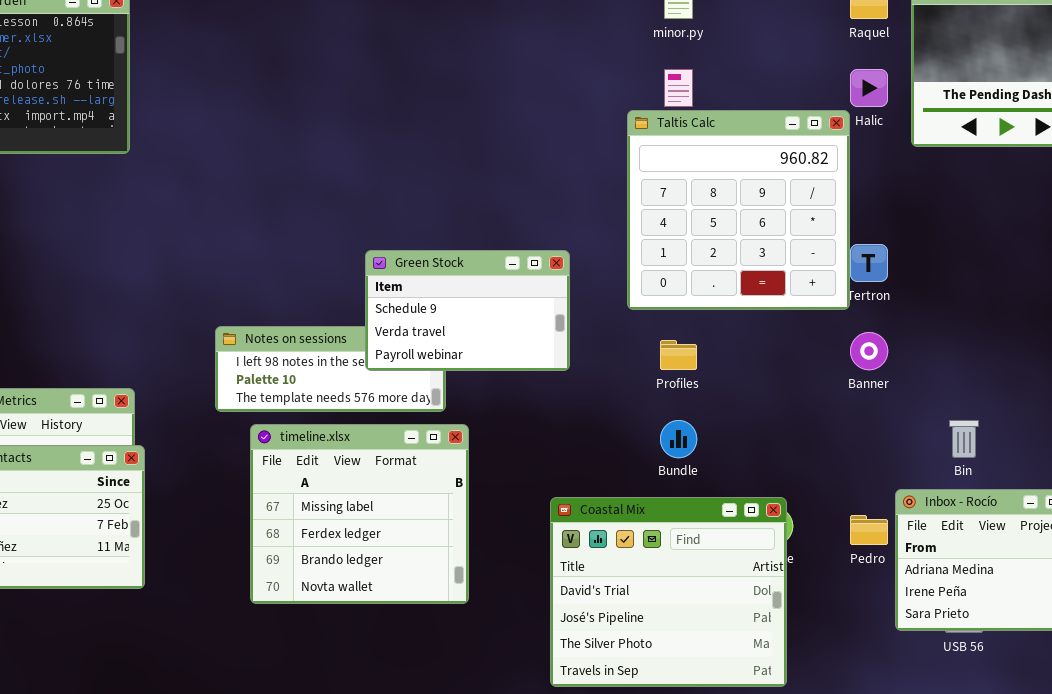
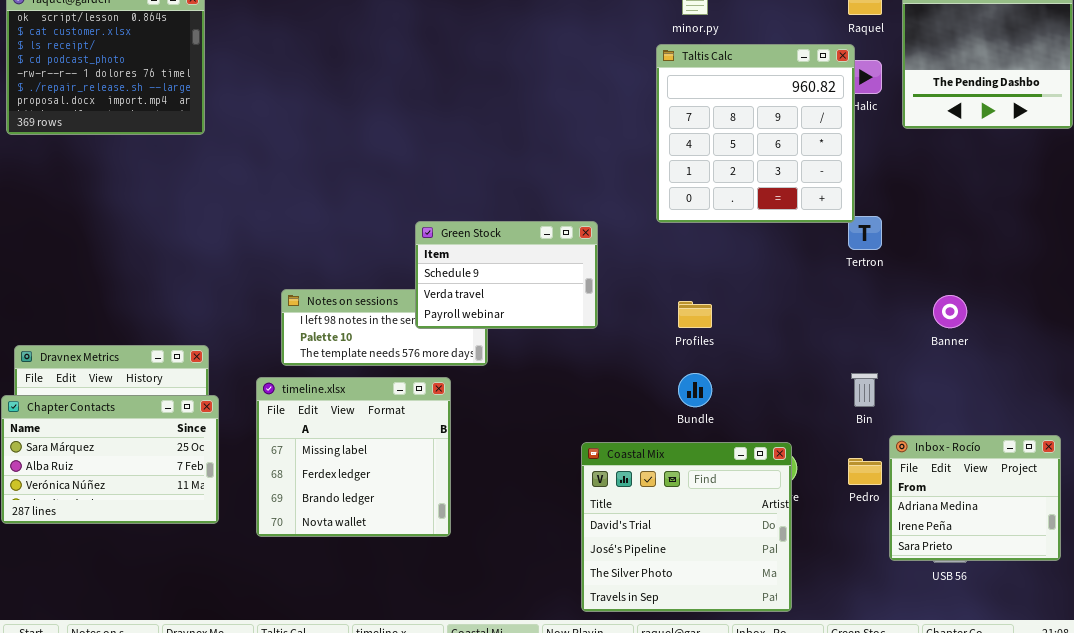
Taltis Calc: [627,110,850,310] -> [656,44,855,223], moved
Banner: [850,332,888,370] -> [933,295,967,328], moved
Bin: [949,420,979,458] -> [851,373,878,407], moved
timeline.xlsx: [250,424,469,604] -> [256,377,451,537], moved

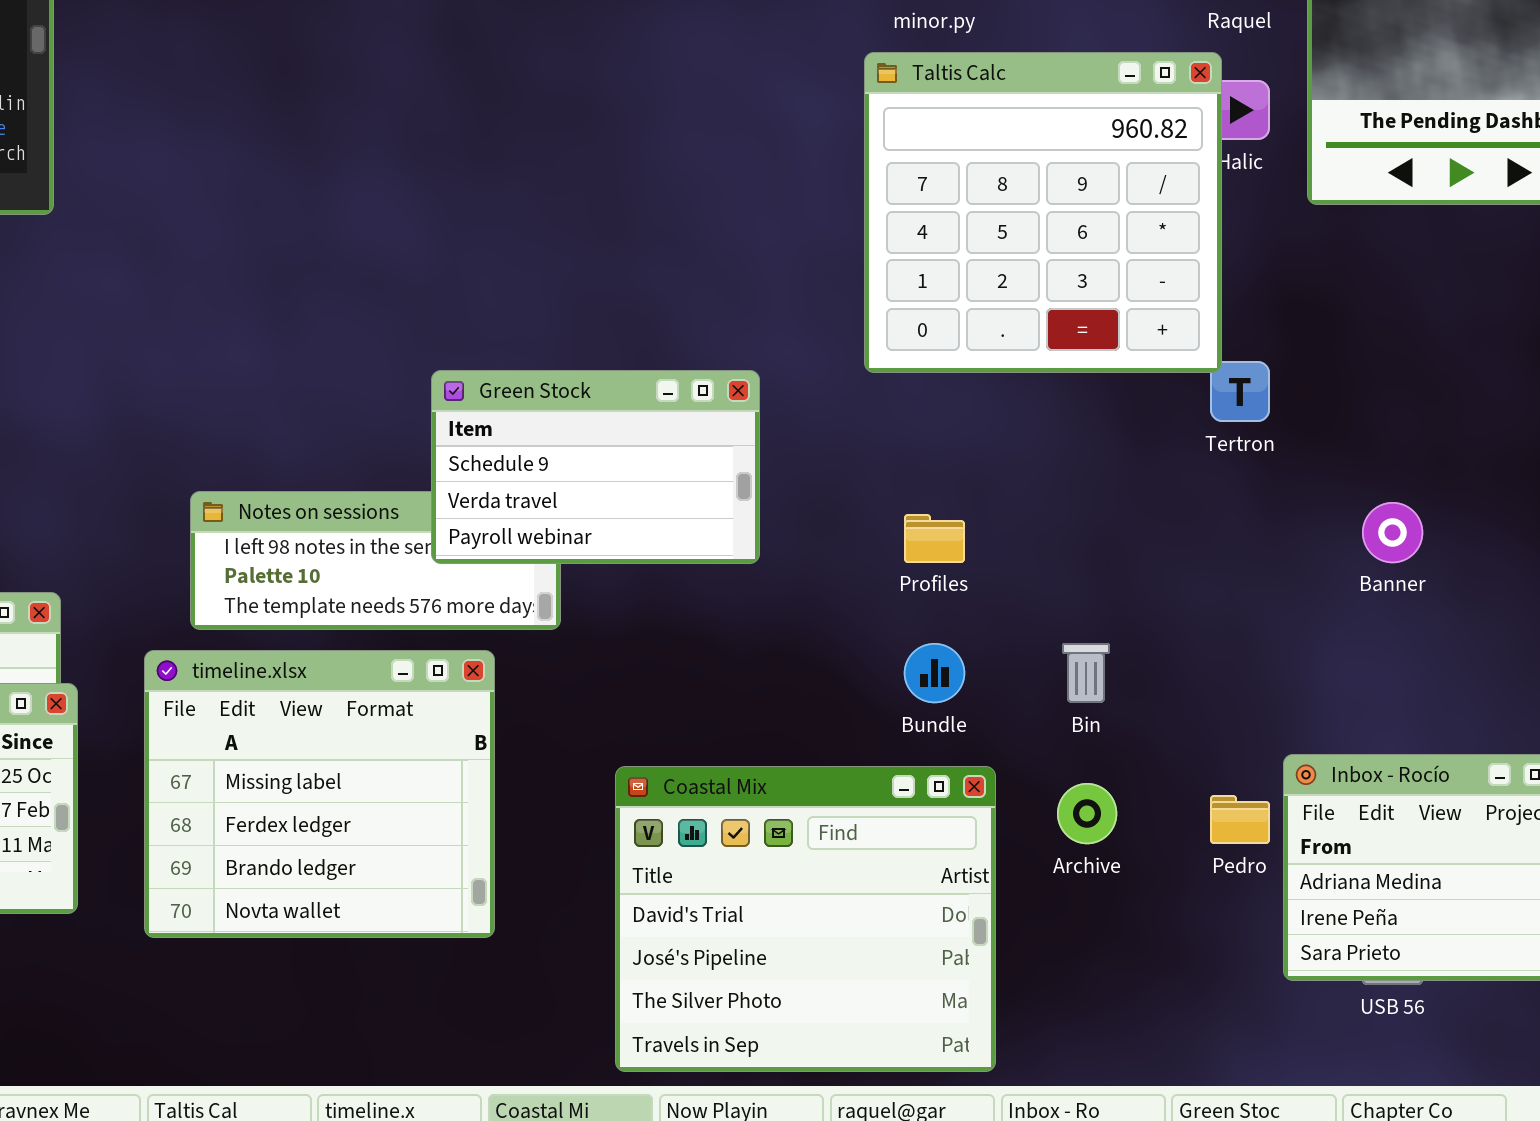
Bin: [851,373,878,407] -> [1062,643,1110,703], moved
Coastal Mix: [581,442,792,612] -> [615,766,996,1072], moved

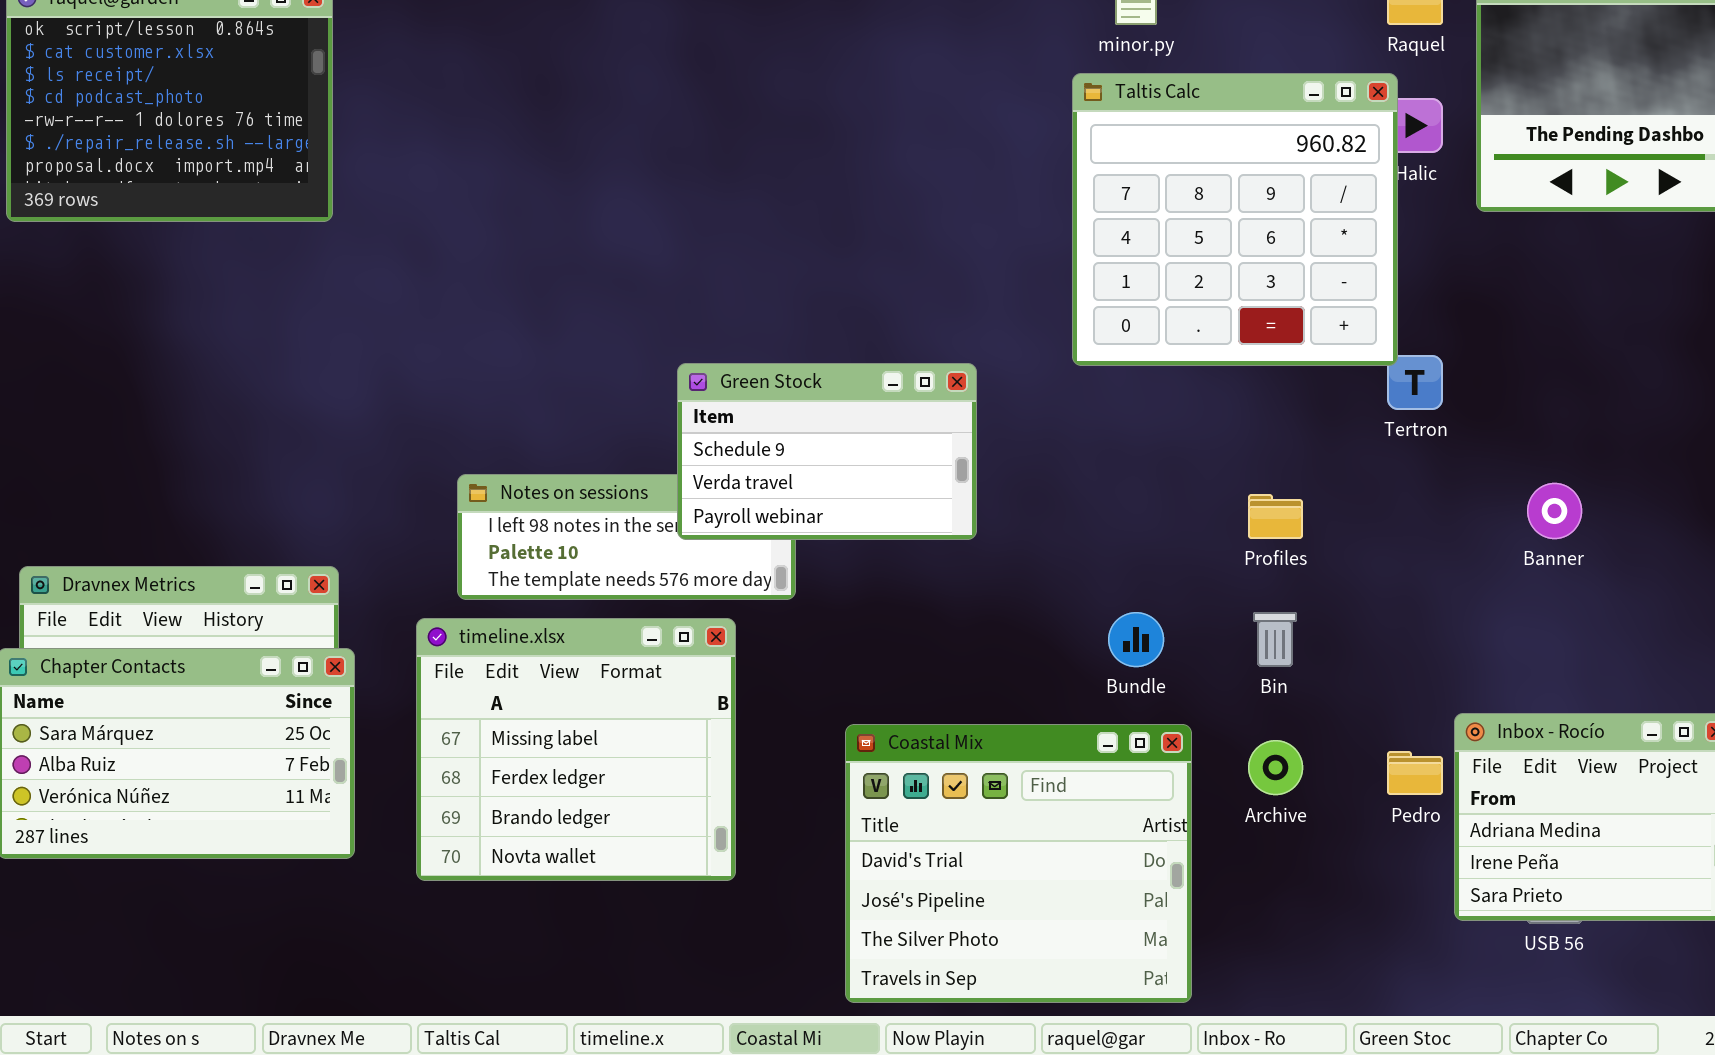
Profiles: [904,514,965,563] -> [1248,494,1303,539], moved

